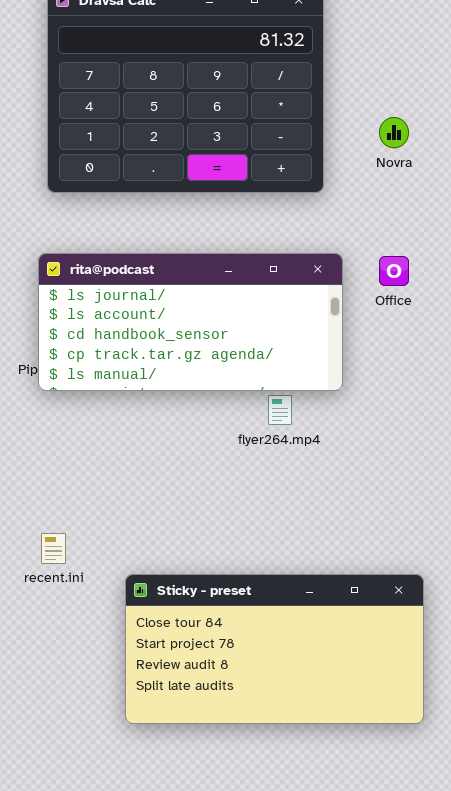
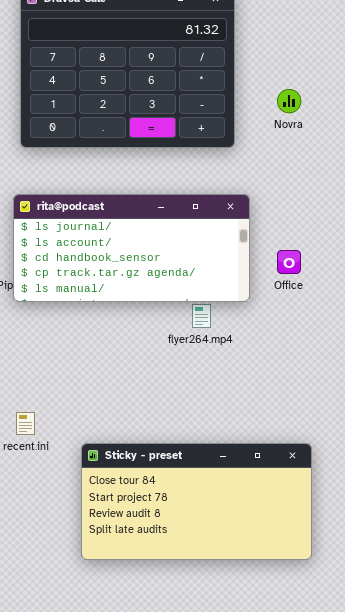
Office: [379,256,409,286] -> [277,250,301,274], moved

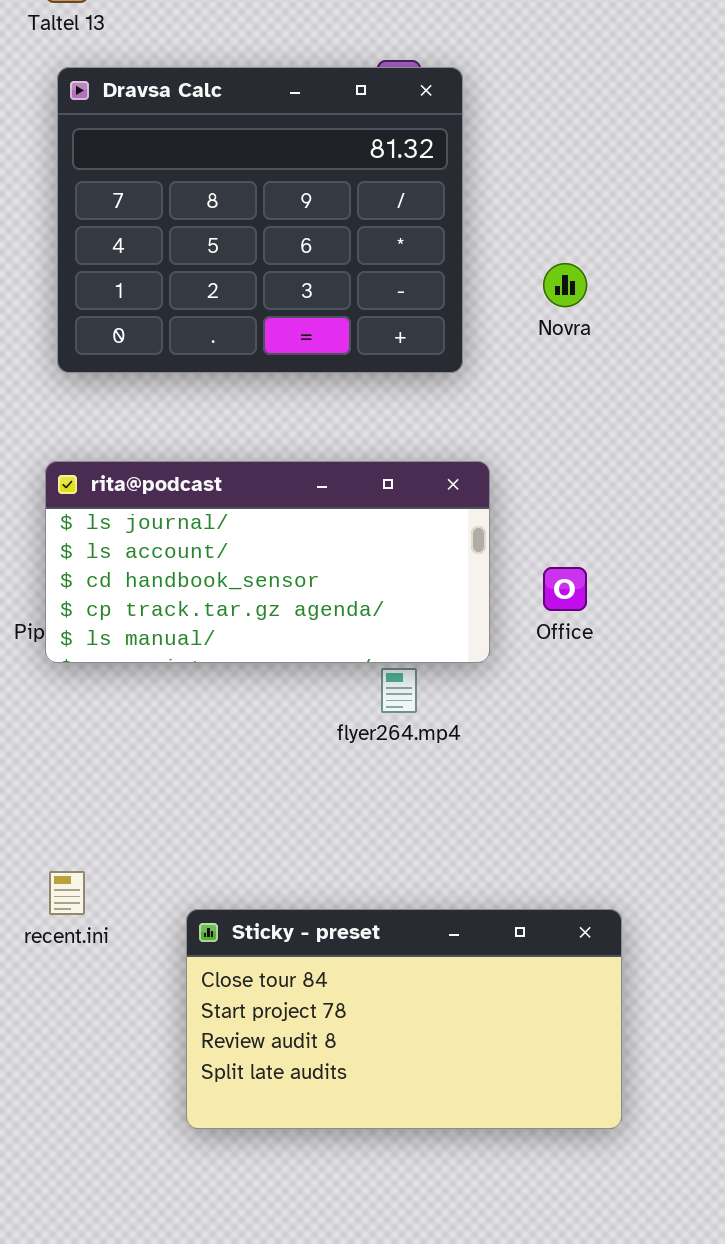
Sticky - preset: [81,443,312,560] -> [186,909,622,1129], moved

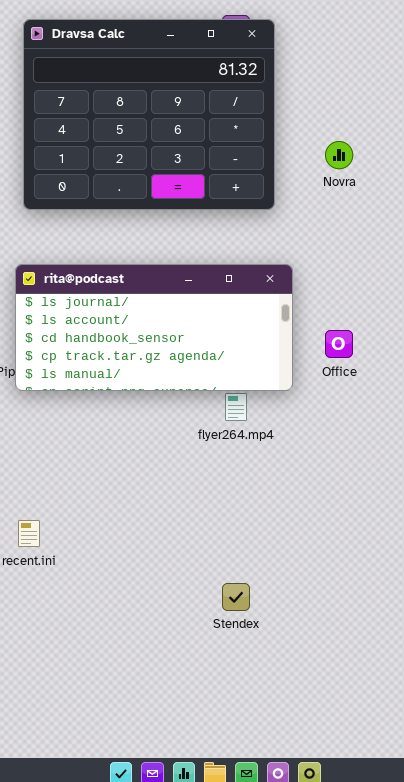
Sticky - preset: [186,909,622,1129] -> none, closed

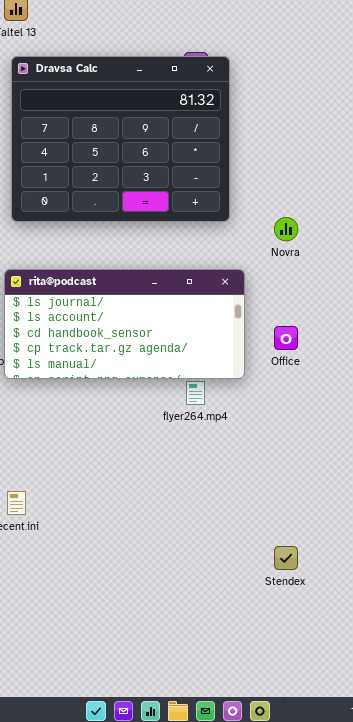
Novra: [325,141,353,169] -> [274,217,298,241], moved
Stendex: [222,583,250,611] -> [274,546,298,570], moved

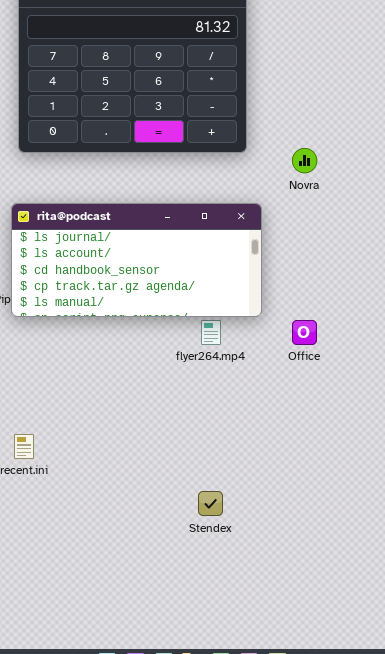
Office: [274,326,298,350] -> [292,320,317,345], moved
Stendex: [274,546,298,570] -> [198,491,223,516], moved

